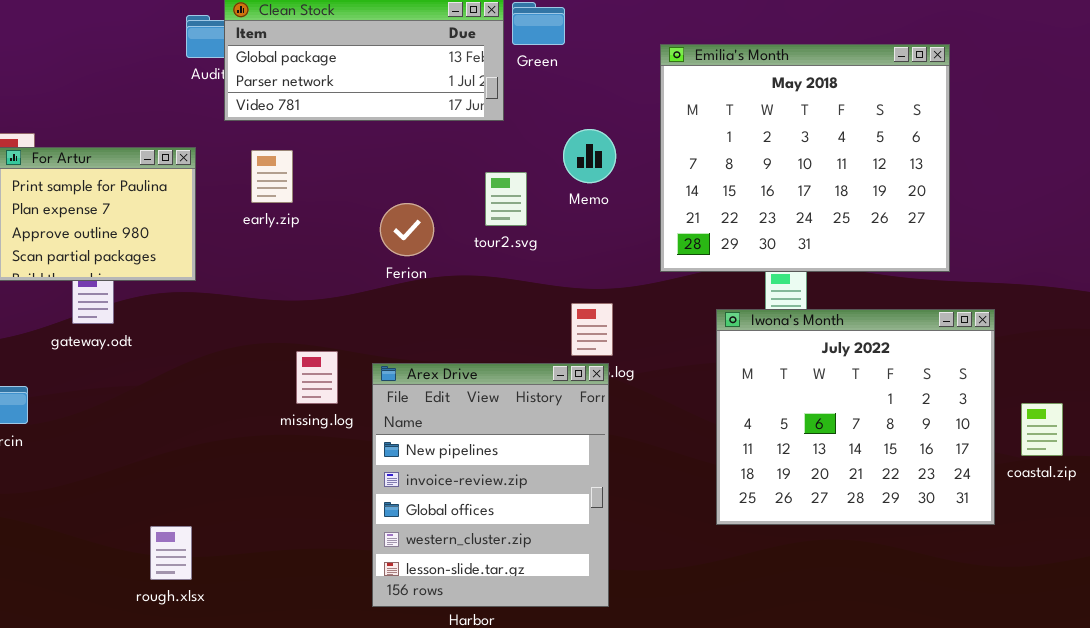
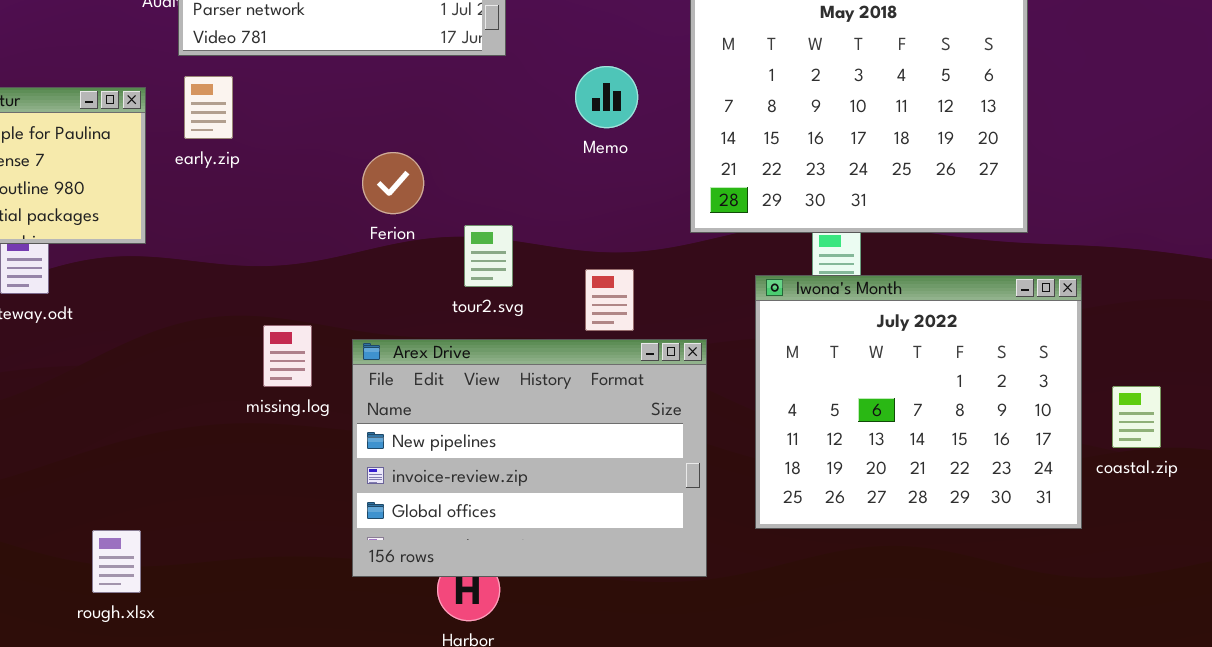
early.zip: [251,150,293,203] -> [184,76,233,139], moved
tour2.svg: [485,172,527,226] -> [464,225,513,287], moved
Arex Drive: [372,363,609,607] -> [352,339,707,577], resized

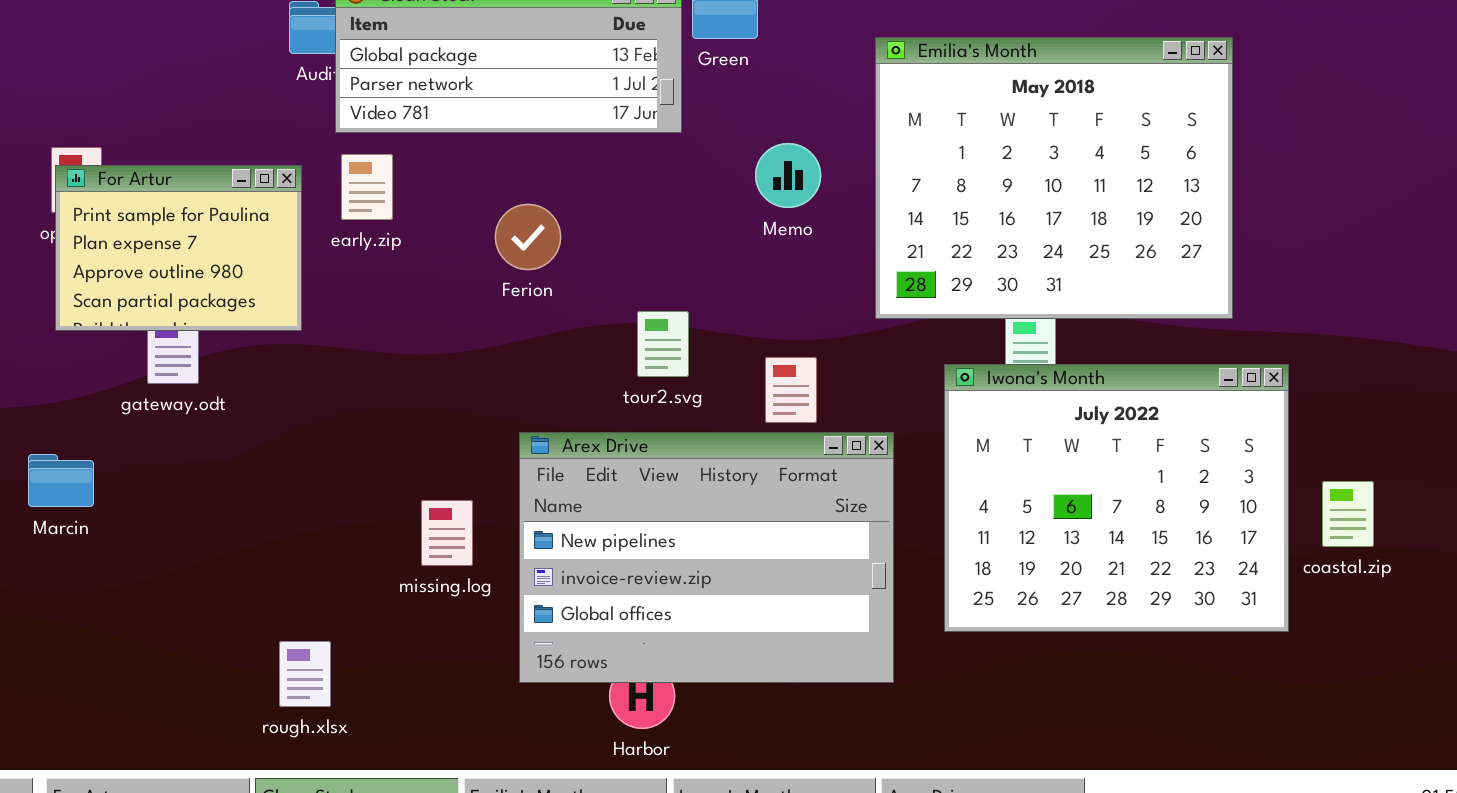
Ferion: [362,152,424,214] -> [495,204,561,270], moved
missing.log: [263,325,312,387] -> [421,500,473,566], moved
rough.xlsx: [92,530,141,593] -> [279,641,331,707], moved

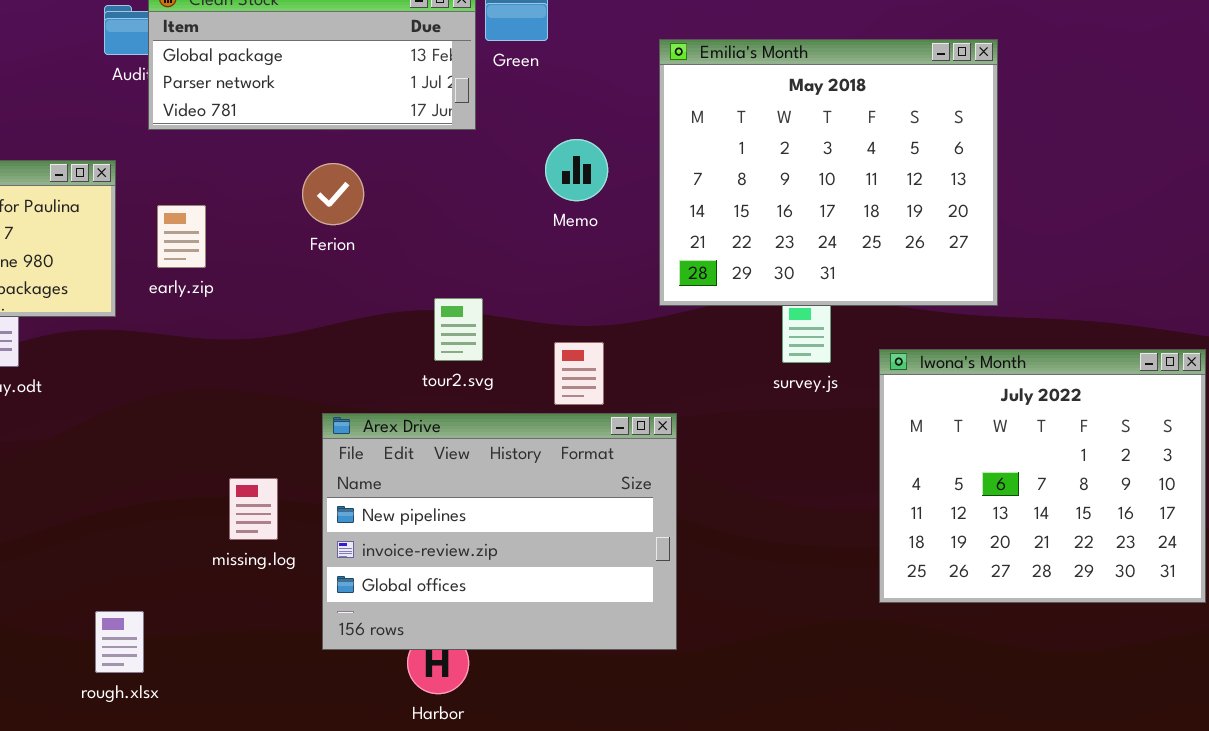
early.zip: [341,154,393,220] -> [157,205,206,268], moved
Ferion: [495,204,561,270] -> [302,163,364,225], moved
Iwona's Month: [944,364,1289,632] -> [879,349,1206,603], moved

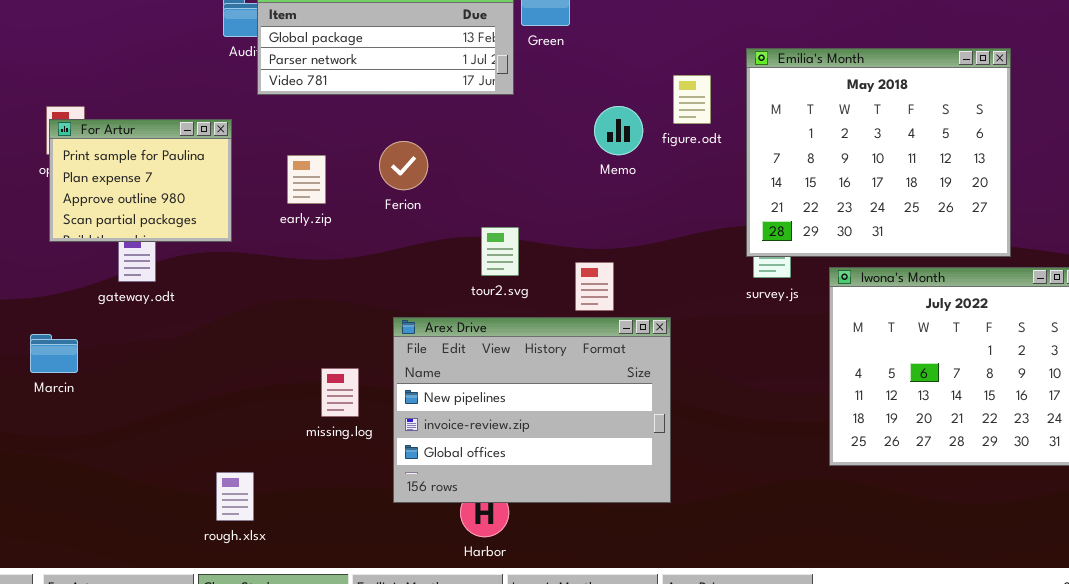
Emilia's Month: [659,39,998,306] -> [746,48,1011,257], moved
Memo: [545,139,608,201] -> [594,106,643,155], moved
Ferion: [302,163,364,225] -> [379,141,428,190], moved
early.zip: [157,205,206,268] -> [287,155,326,204], moved

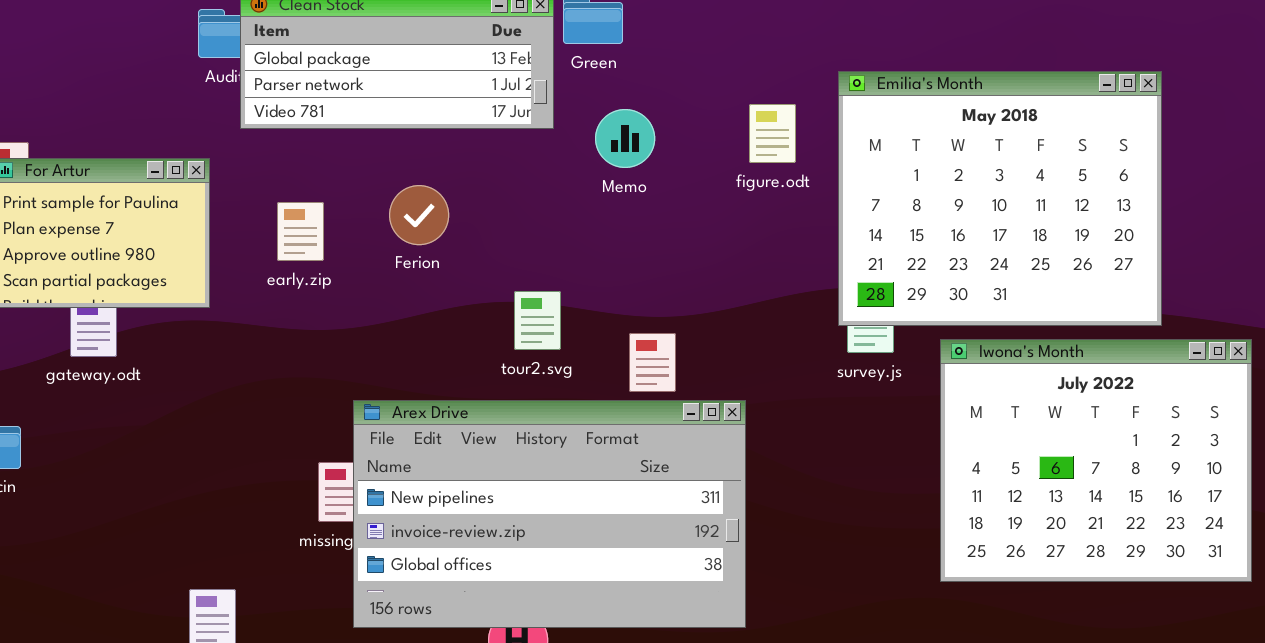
Memo: [594,106,643,155] -> [595,109,655,168], moved
Arex Drive: [393,317,671,503] -> [353,400,746,628], resized

